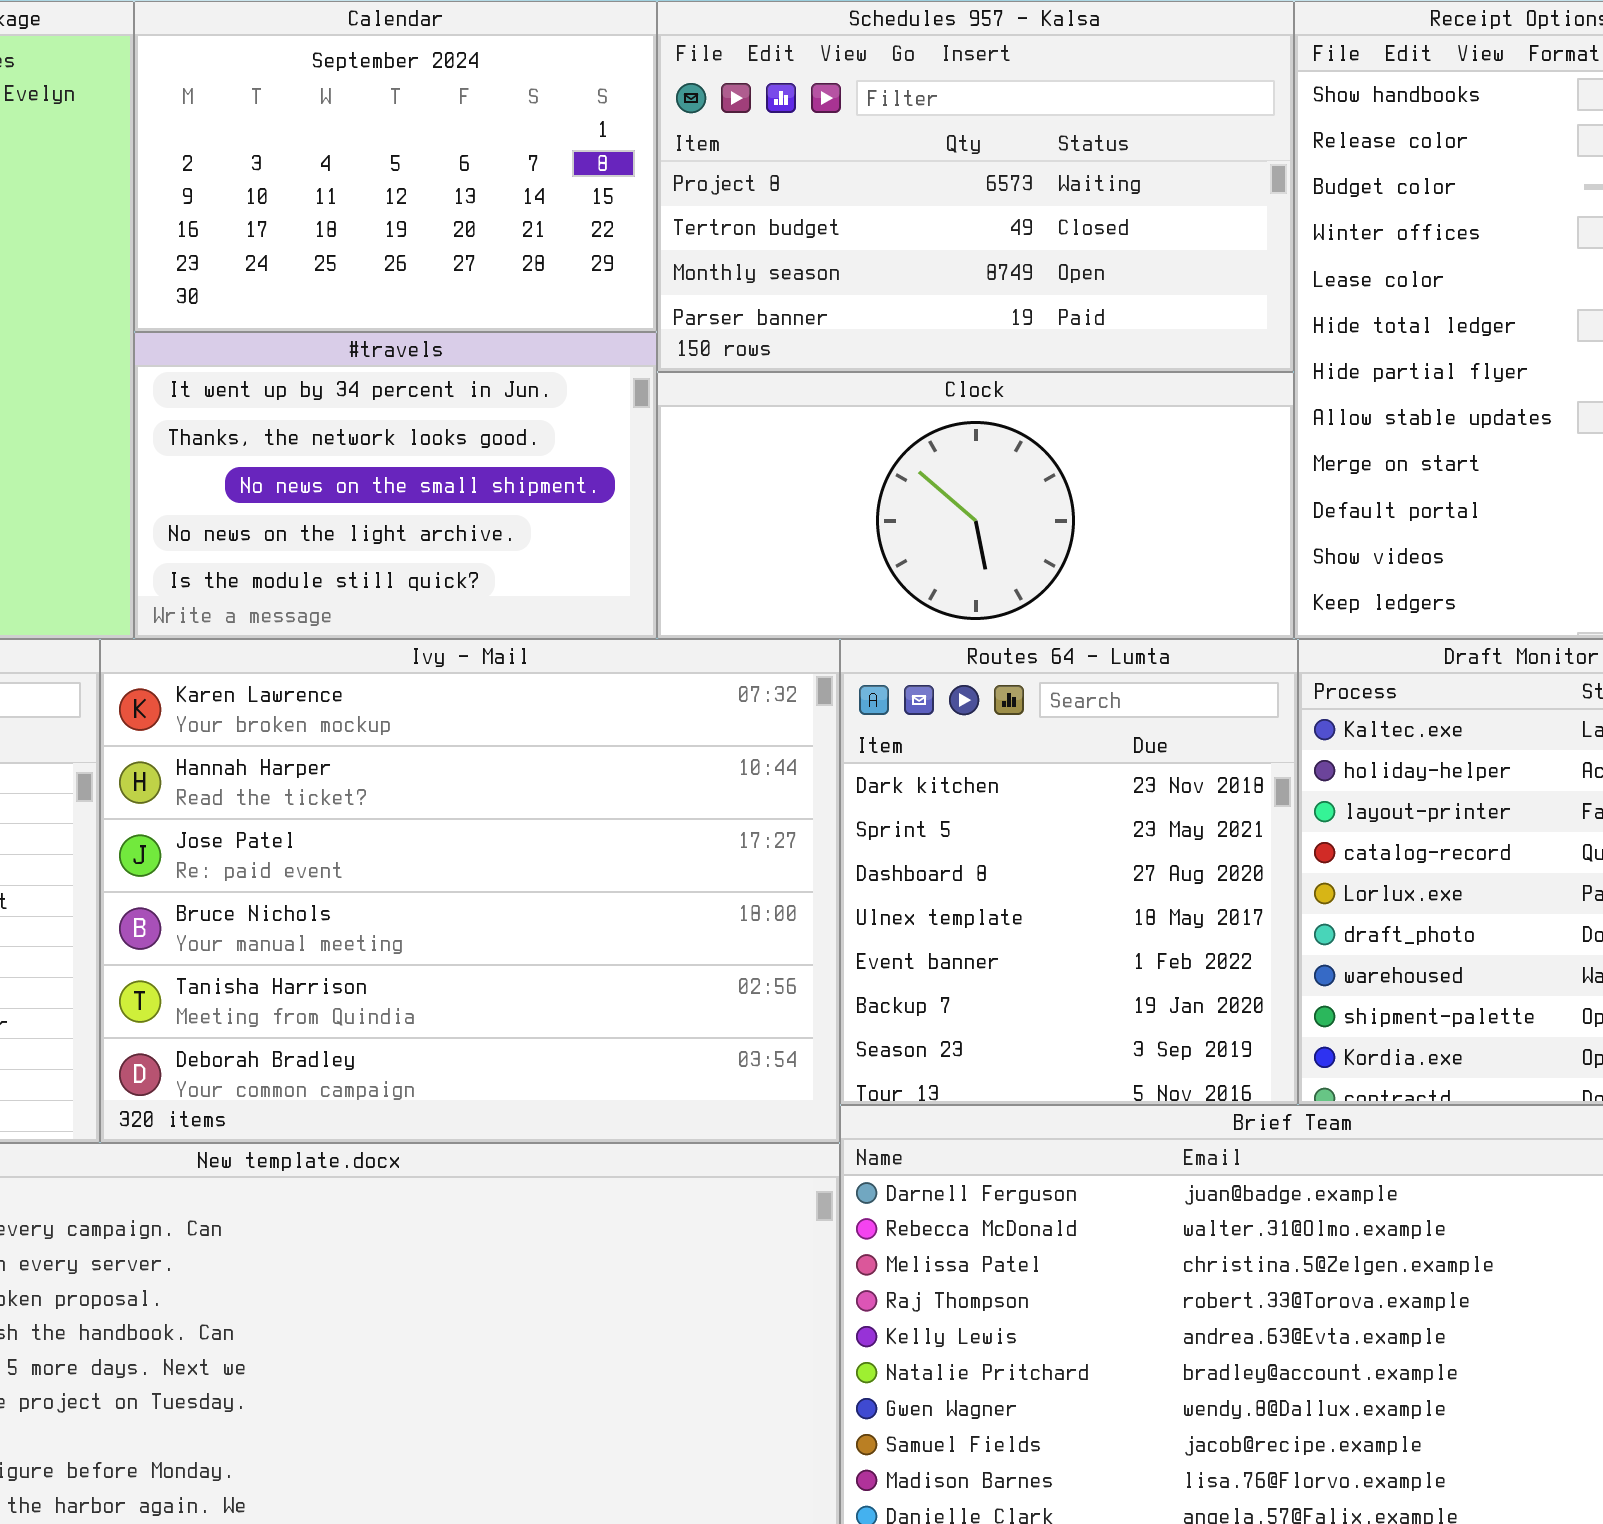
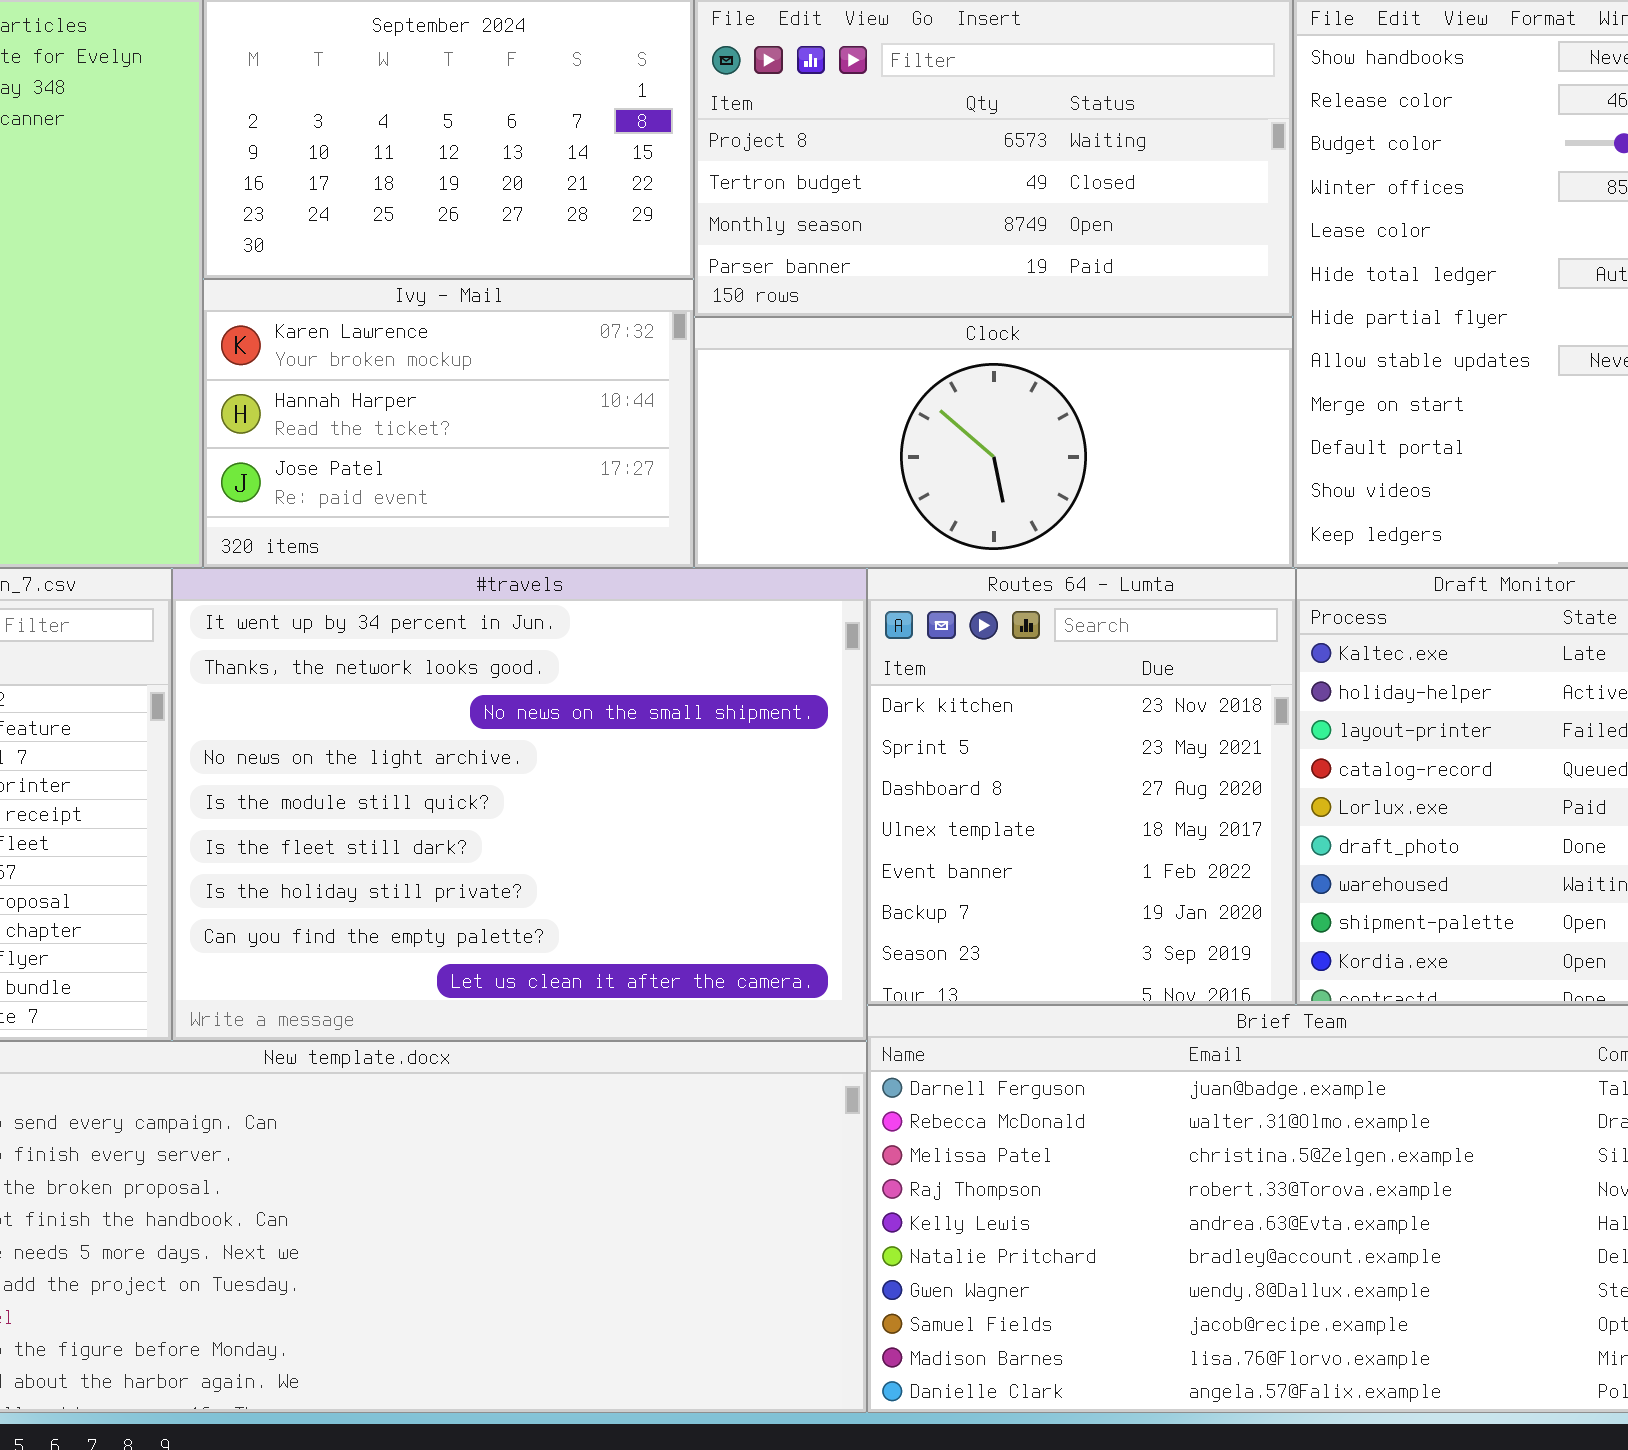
#travels: [134,332,657,639] -> [172,568,867,1041], moved, resized
Ivy - Mail: [100,639,840,1143] -> [203,279,694,568], moved, resized

